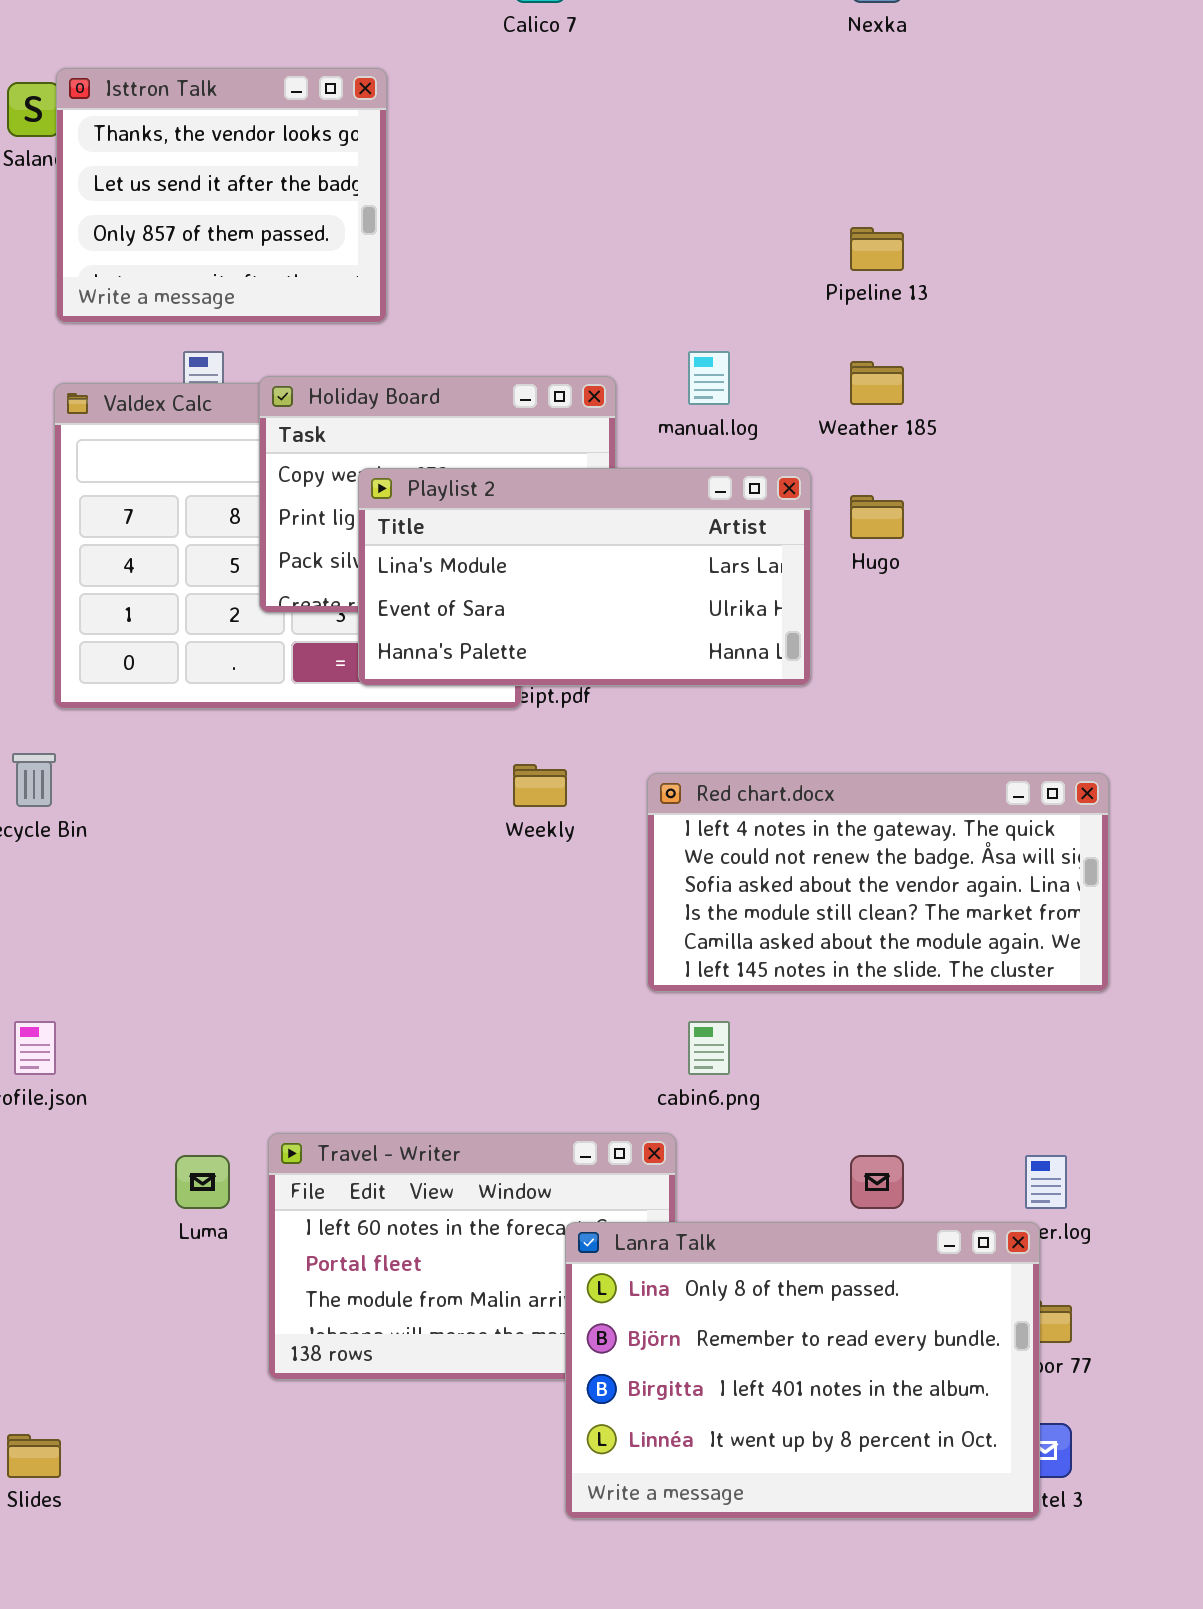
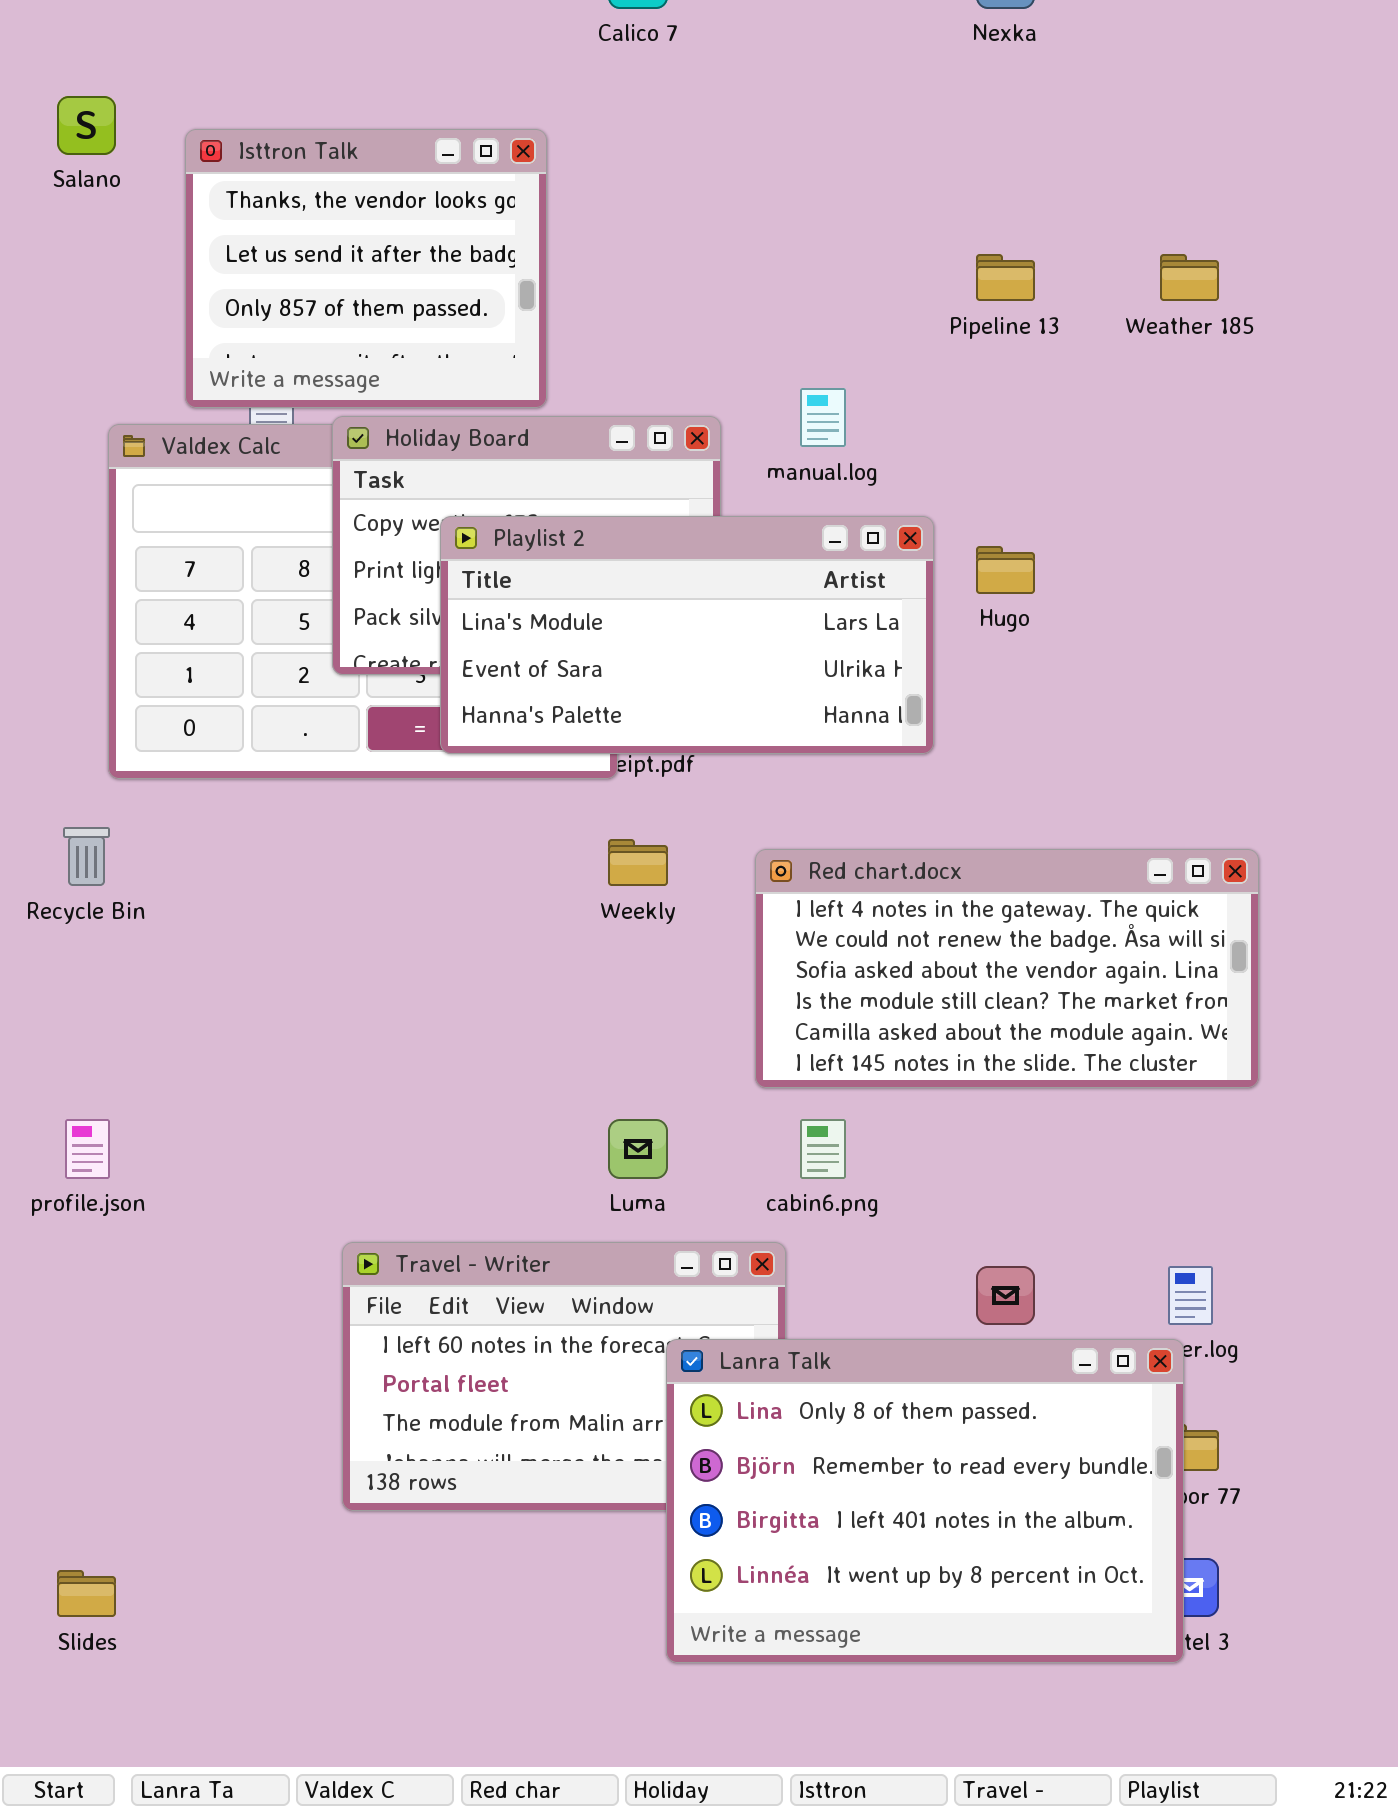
Isttron Talk: [56,68,387,323] -> [185,129,547,408], moved
Weather 185: [850,361,904,405] -> [1160,254,1219,301], moved
Luma: [175,1155,230,1209] -> [608,1119,668,1179], moved

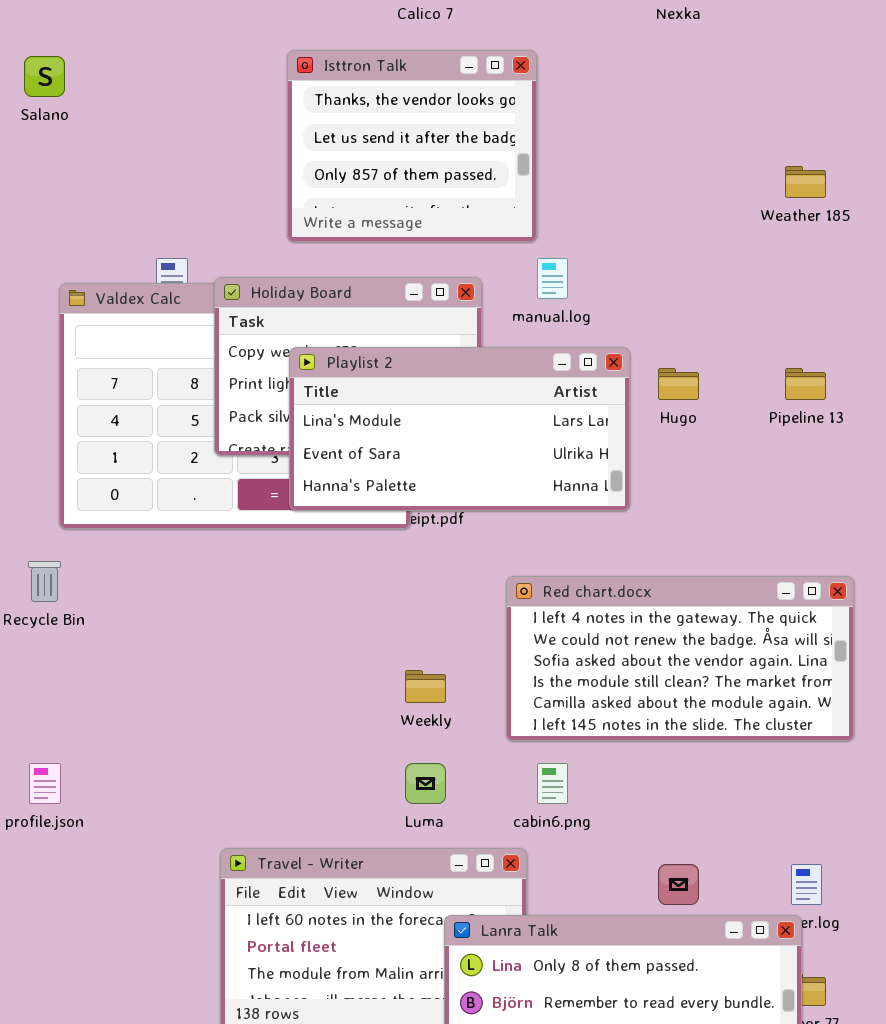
Isttron Talk: [185,129,547,408] -> [287,50,537,242], moved
Pipeline 13: [976,254,1035,301] -> [785,368,826,400], moved
Weekly: [608,839,668,886] -> [405,670,446,703], moved

